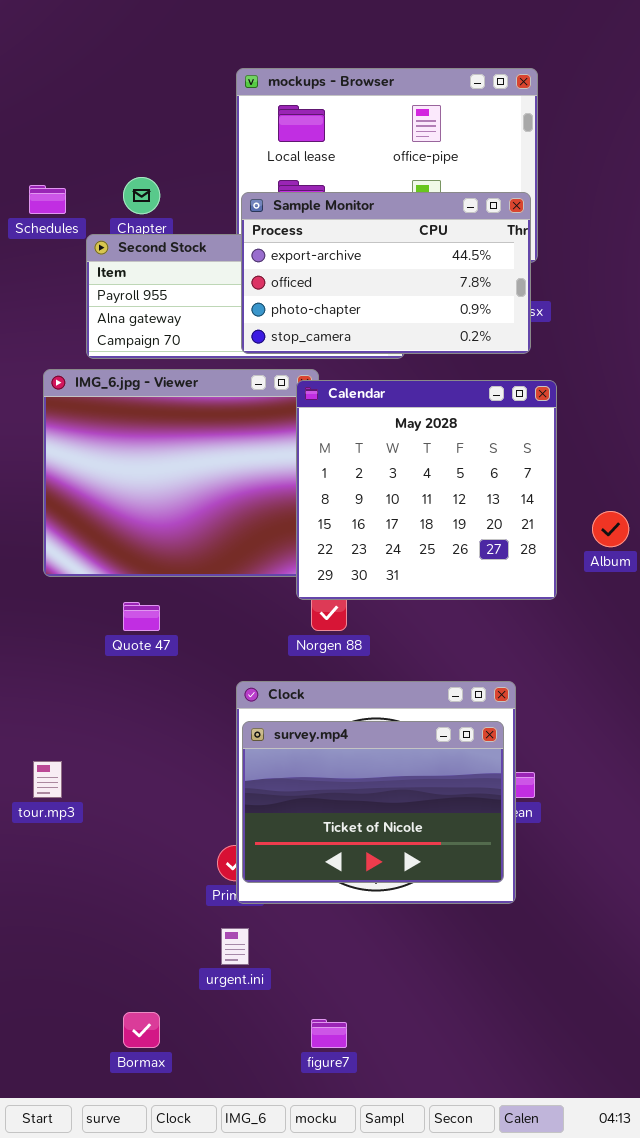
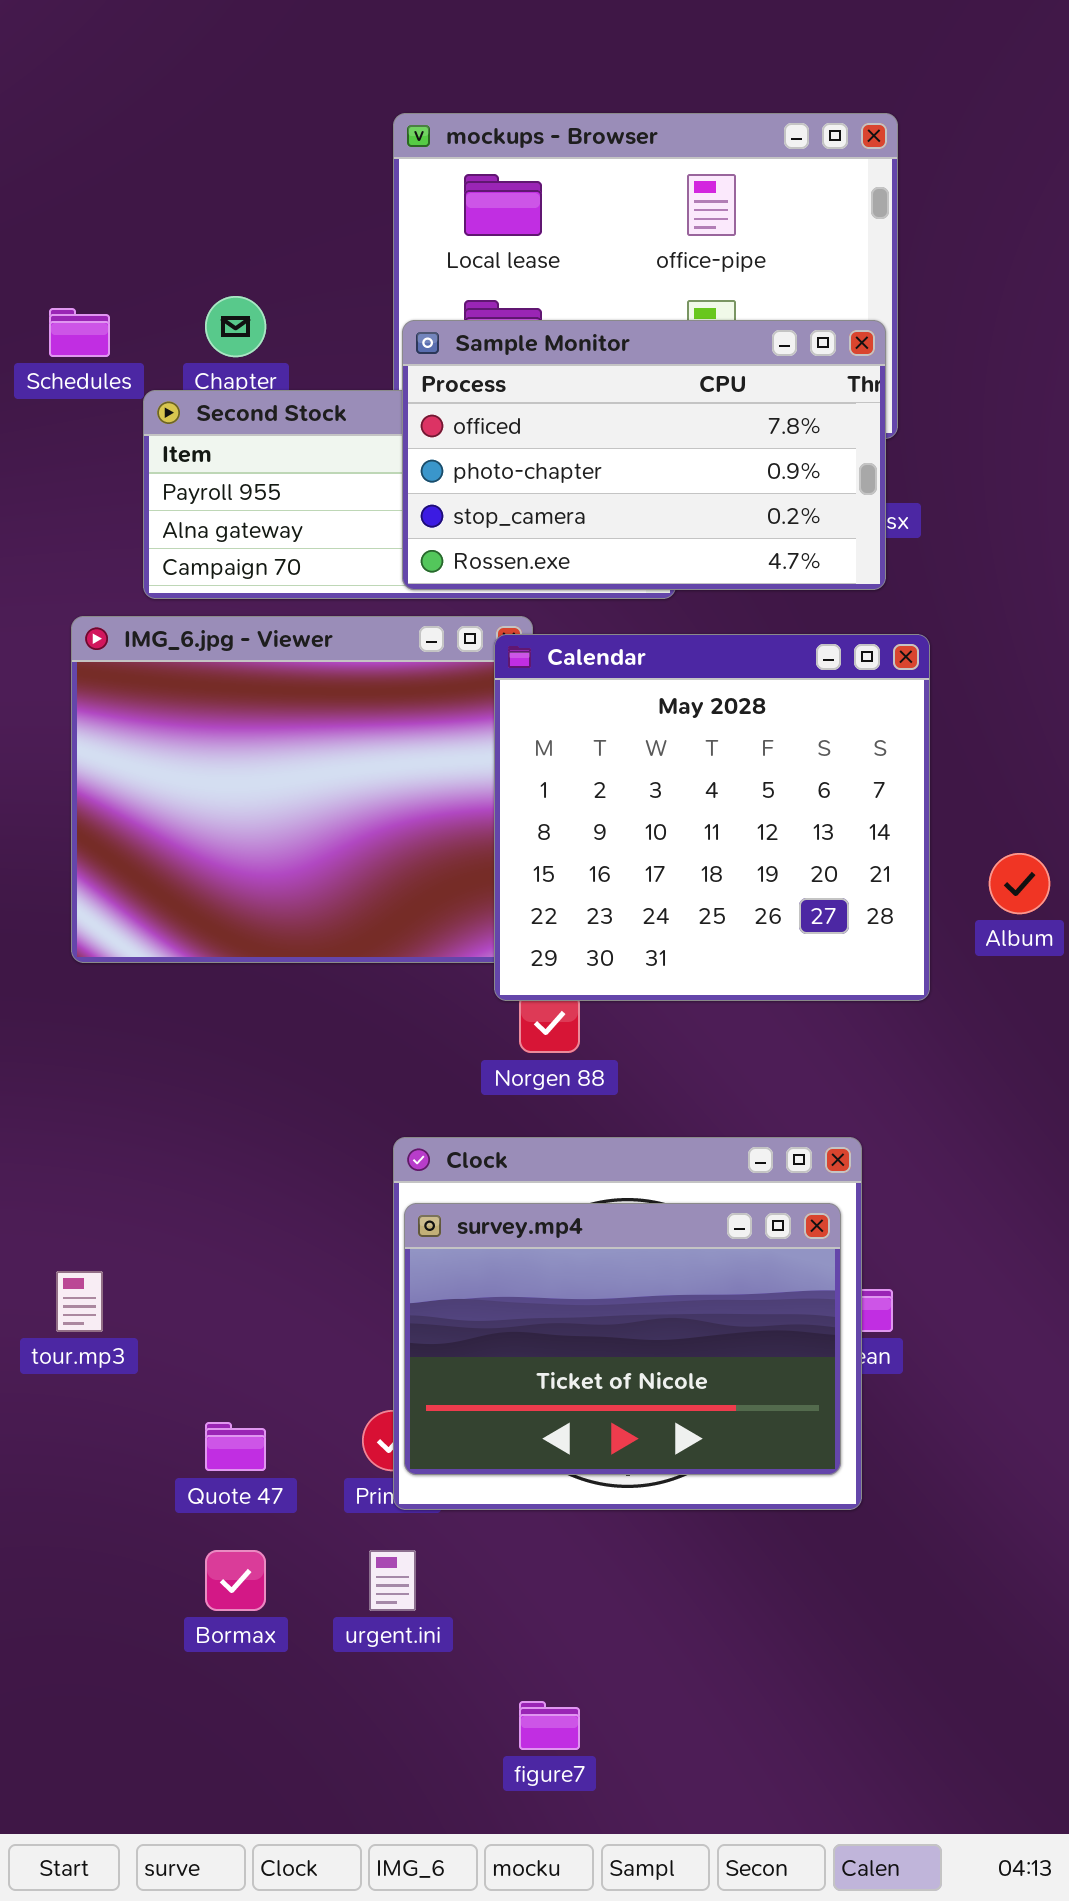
Sample Monitor: [241,192,531,354] -> [402,320,886,590], scrolled down 1 row
Quote 47: [123,602,160,631] -> [205,1422,266,1471], moved
Bormax: [123,1012,160,1048] -> [205,1550,266,1611], moved

